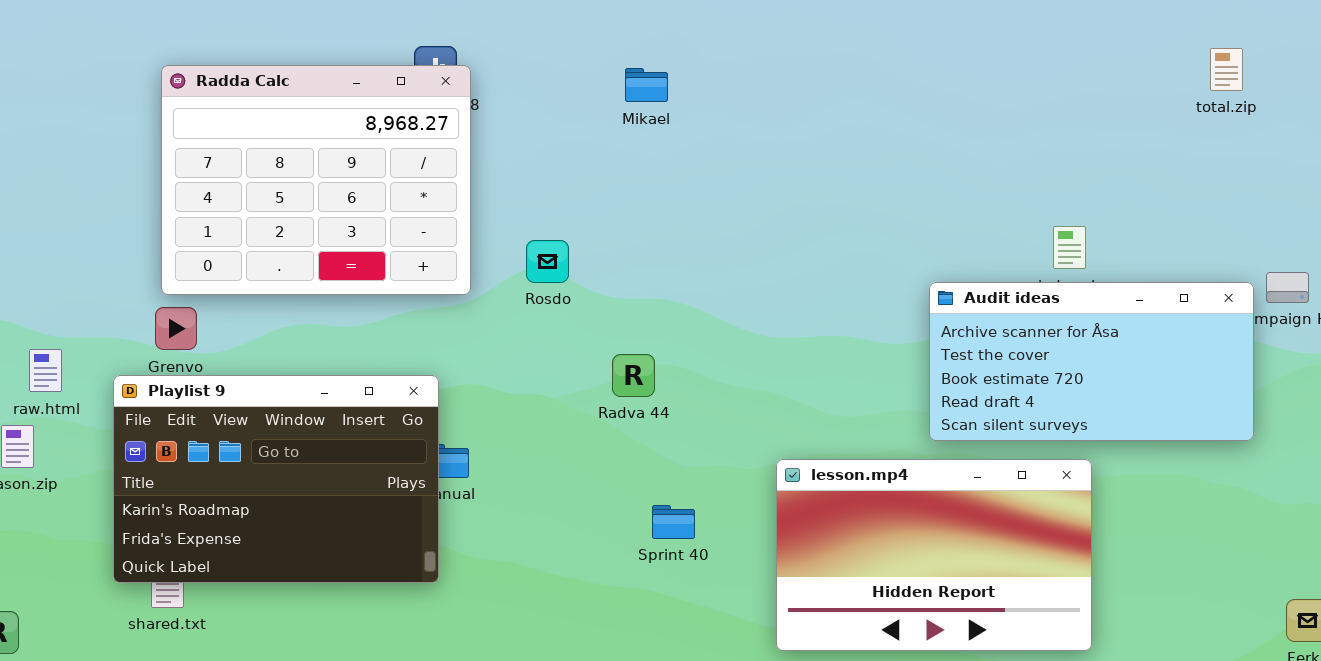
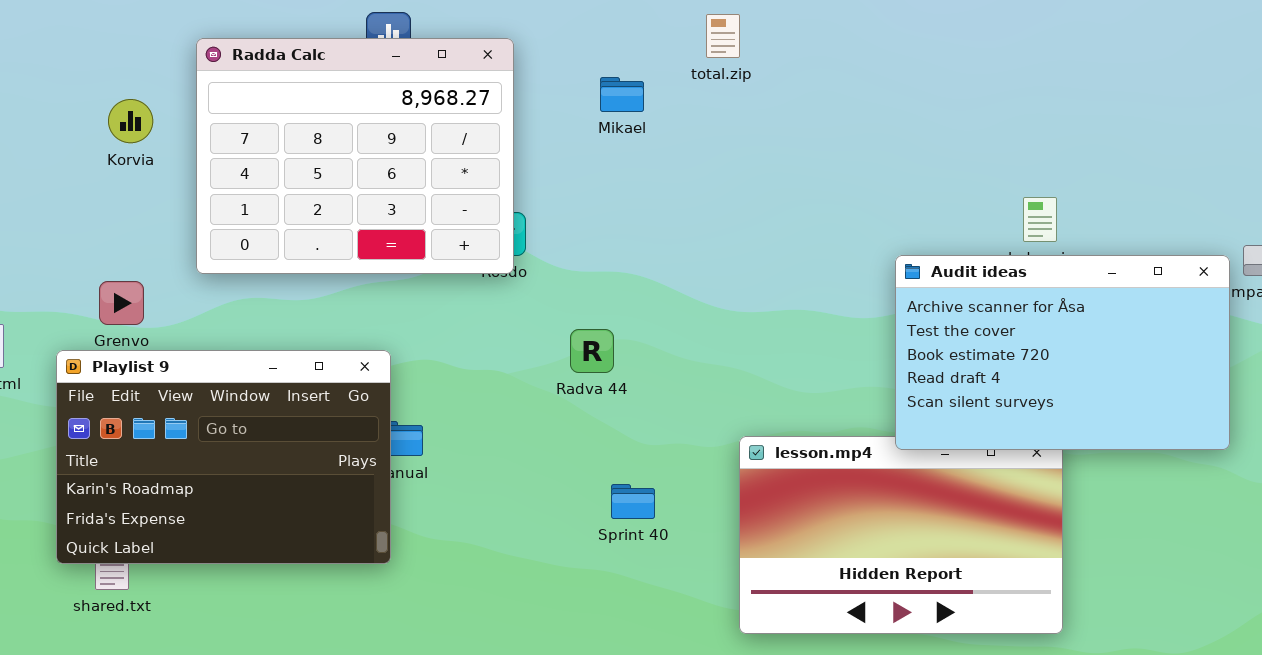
total.zip: [1210,48,1243,91] -> [706,14,740,58], moved
Radda Calc: [161,65,471,295] -> [196,38,514,274], moved
Mikael: [625,68,668,102] -> [600,77,644,112], moved
Audit ideas: [929,282,1254,441] -> [895,255,1230,450], resized

